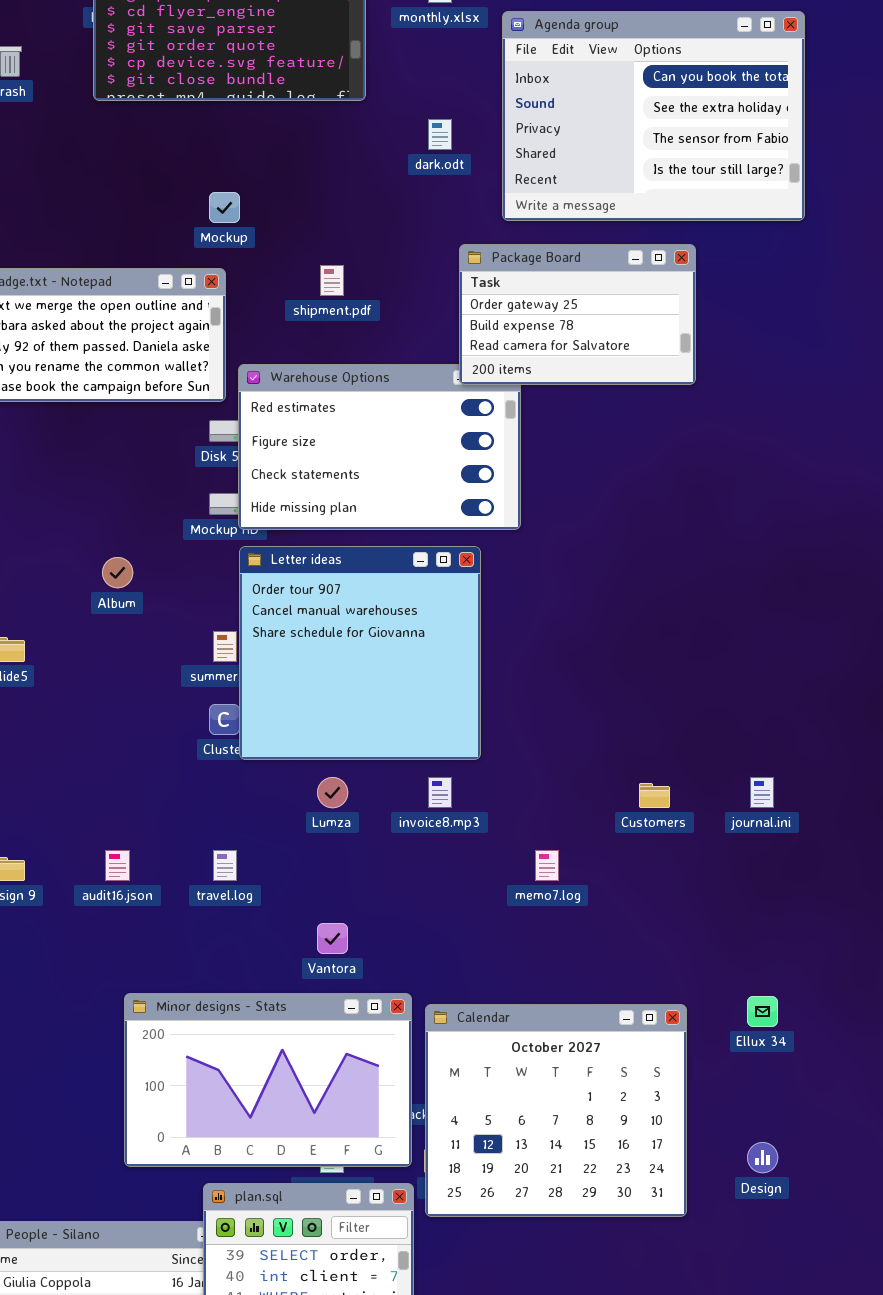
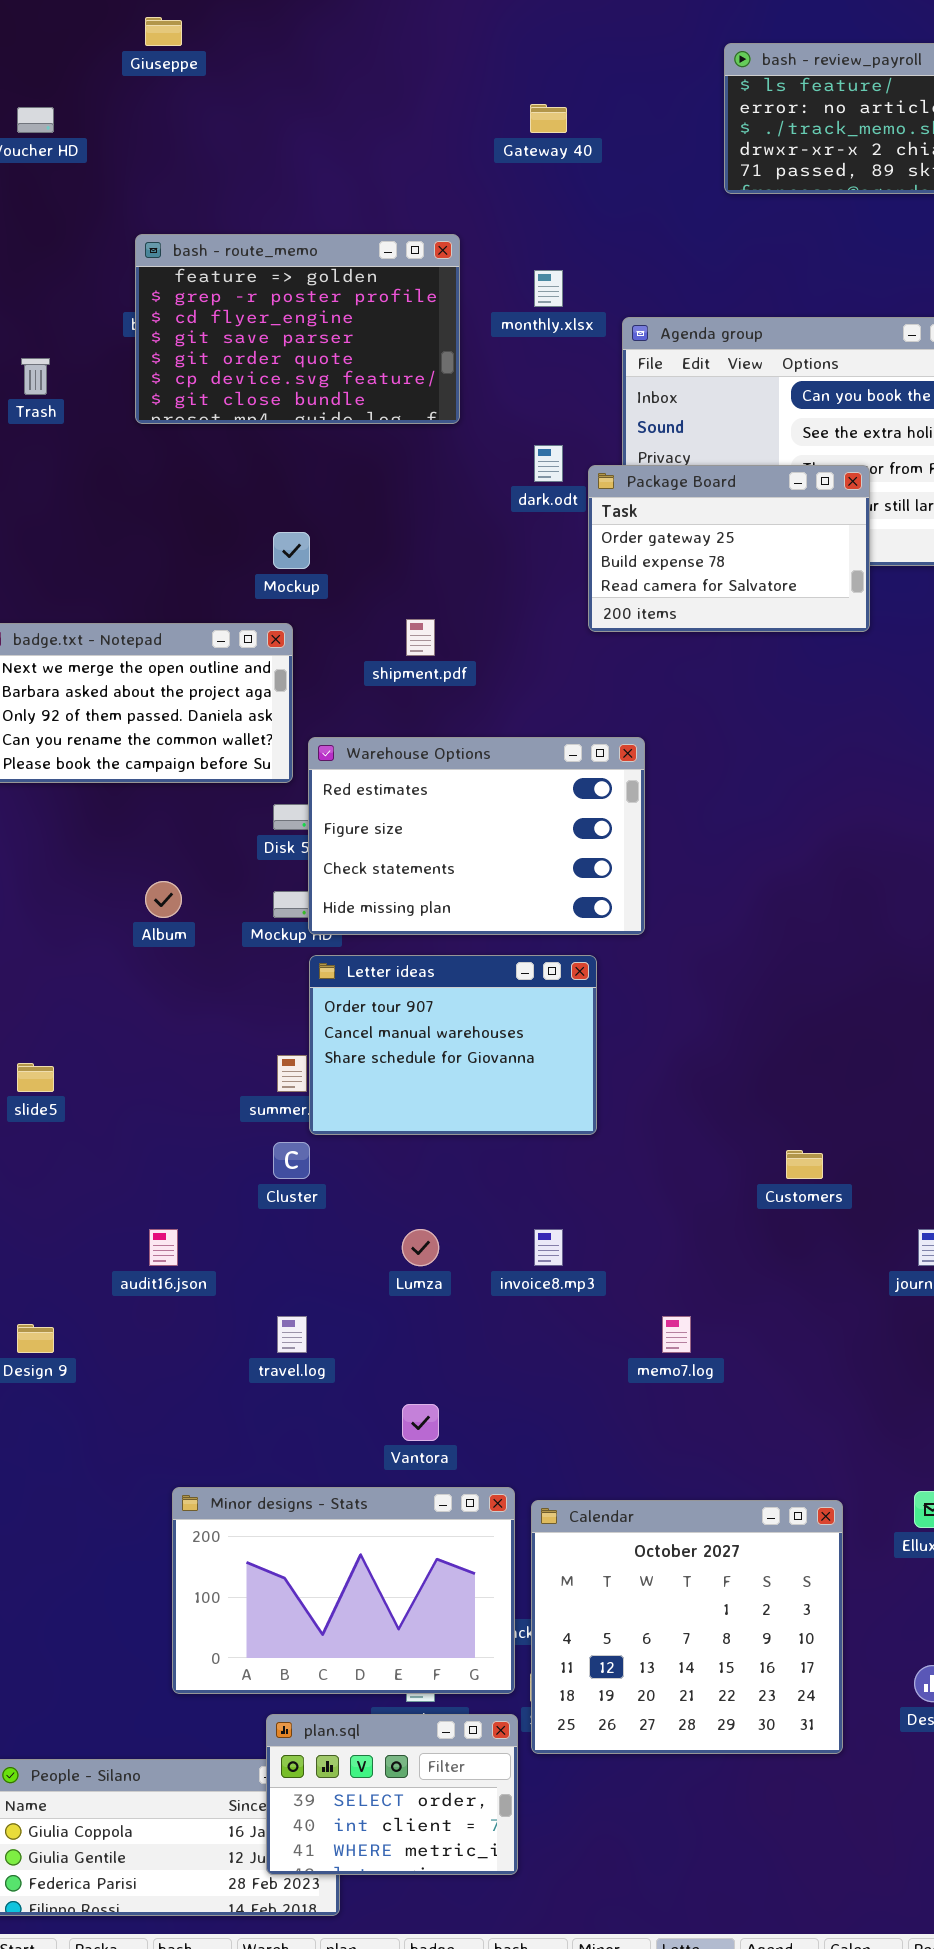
Package Board: [459,244,696,385] -> [588,465,870,632], moved
Letter ideas: [239,546,481,760] -> [309,955,597,1135], resized
Album: [102,557,133,588] -> [145,881,182,918], moved
Customers: [639,783,670,808] -> [786,1150,823,1179], moved
audit16.json: [105,850,130,881] -> [149,1229,178,1266], moved

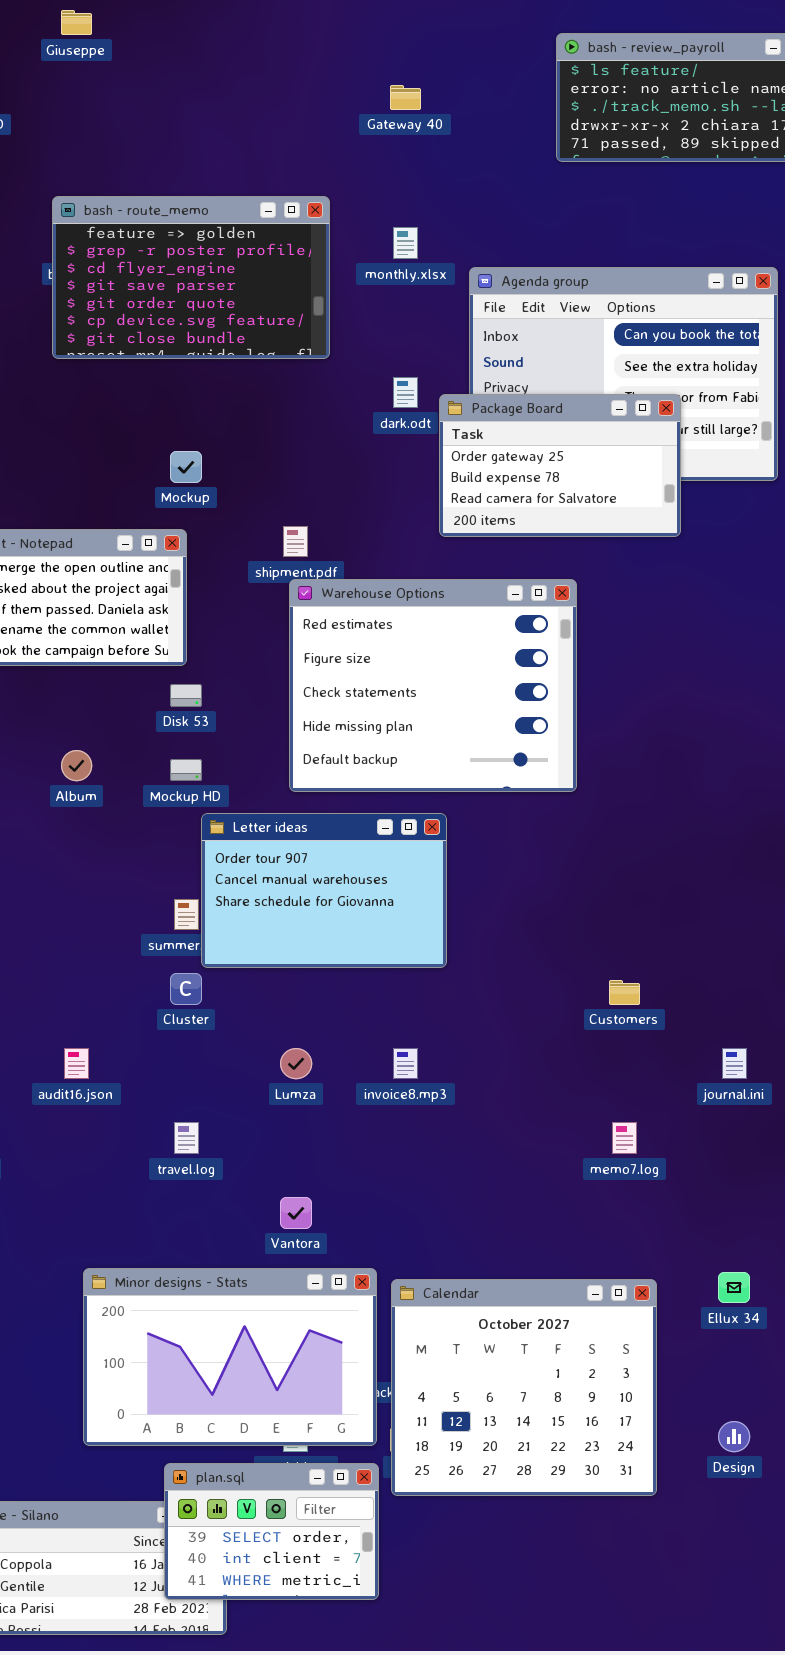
Warehouse Options: [308,737,645,935] -> [289,579,577,792], moved, resized
memo7.log: [662,1316,691,1353] -> [612,1122,637,1154], moved

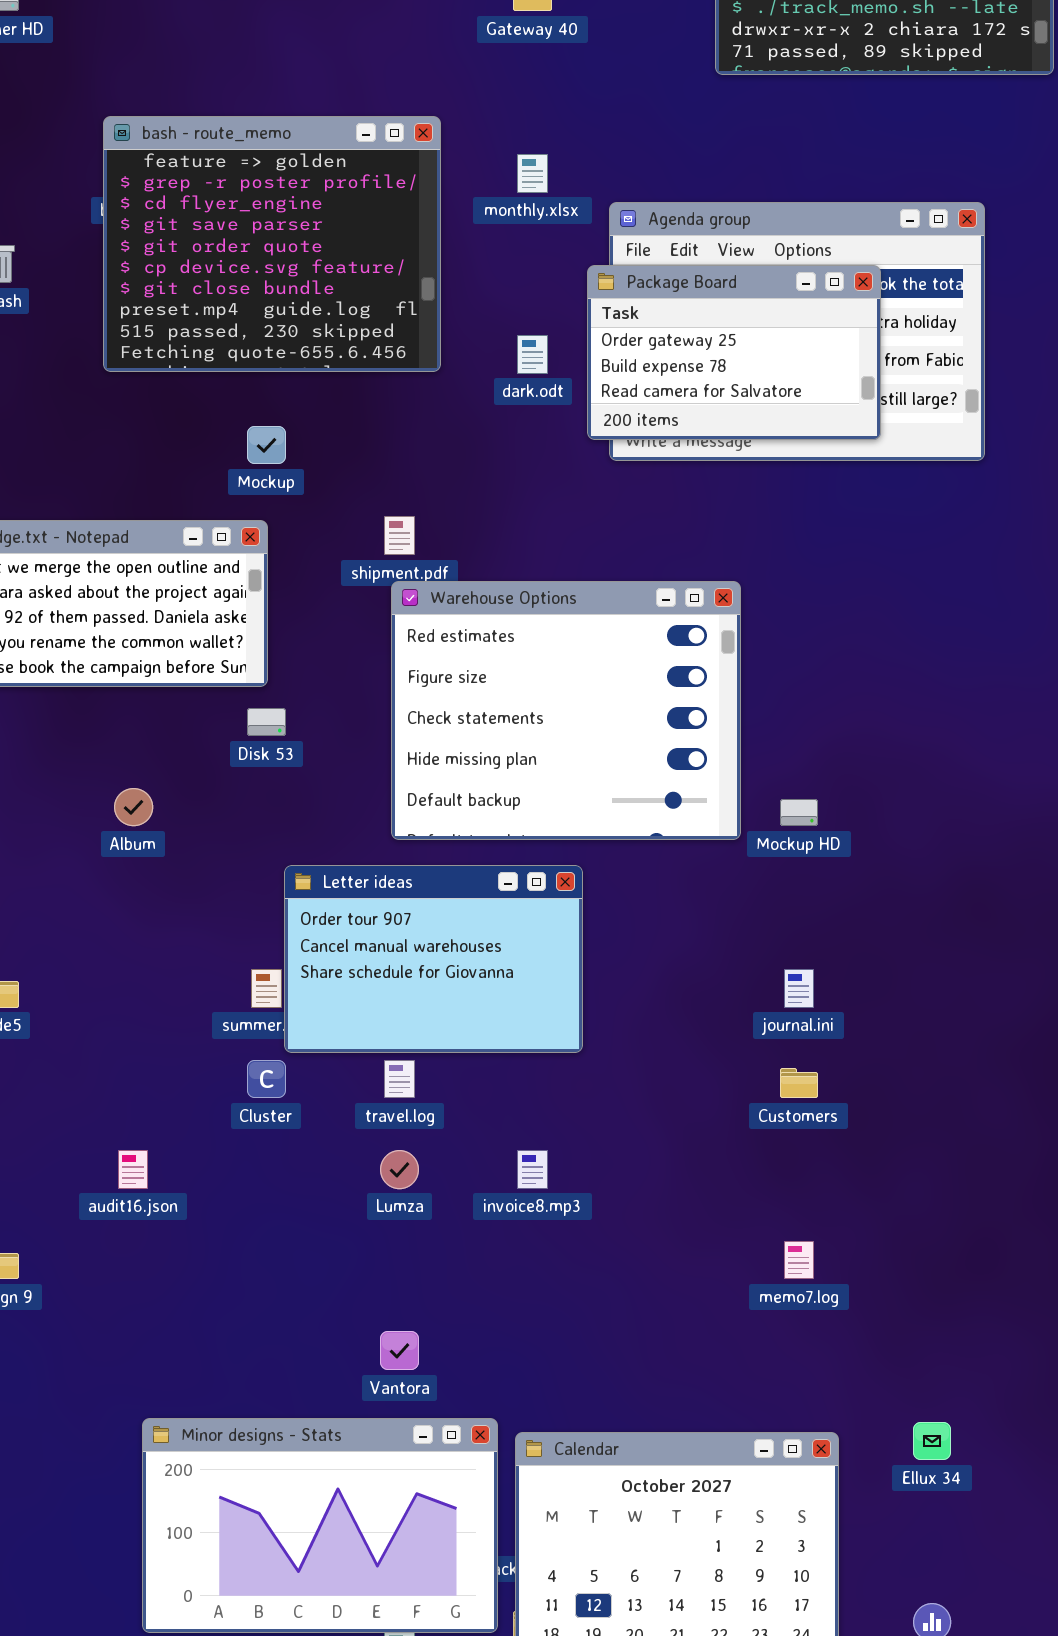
bash - route_memo: [52,196,330,359] -> [103,116,441,372], resized
Package Board: [439,394,681,537] -> [587,265,881,440], moved
Mockup HD: [170,759,202,781] -> [780,799,818,826], moved
journal.ini: [722,1048,747,1079] -> [784,969,814,1008], moved
travel.log: [174,1122,199,1154] -> [384,1060,415,1098], moved

